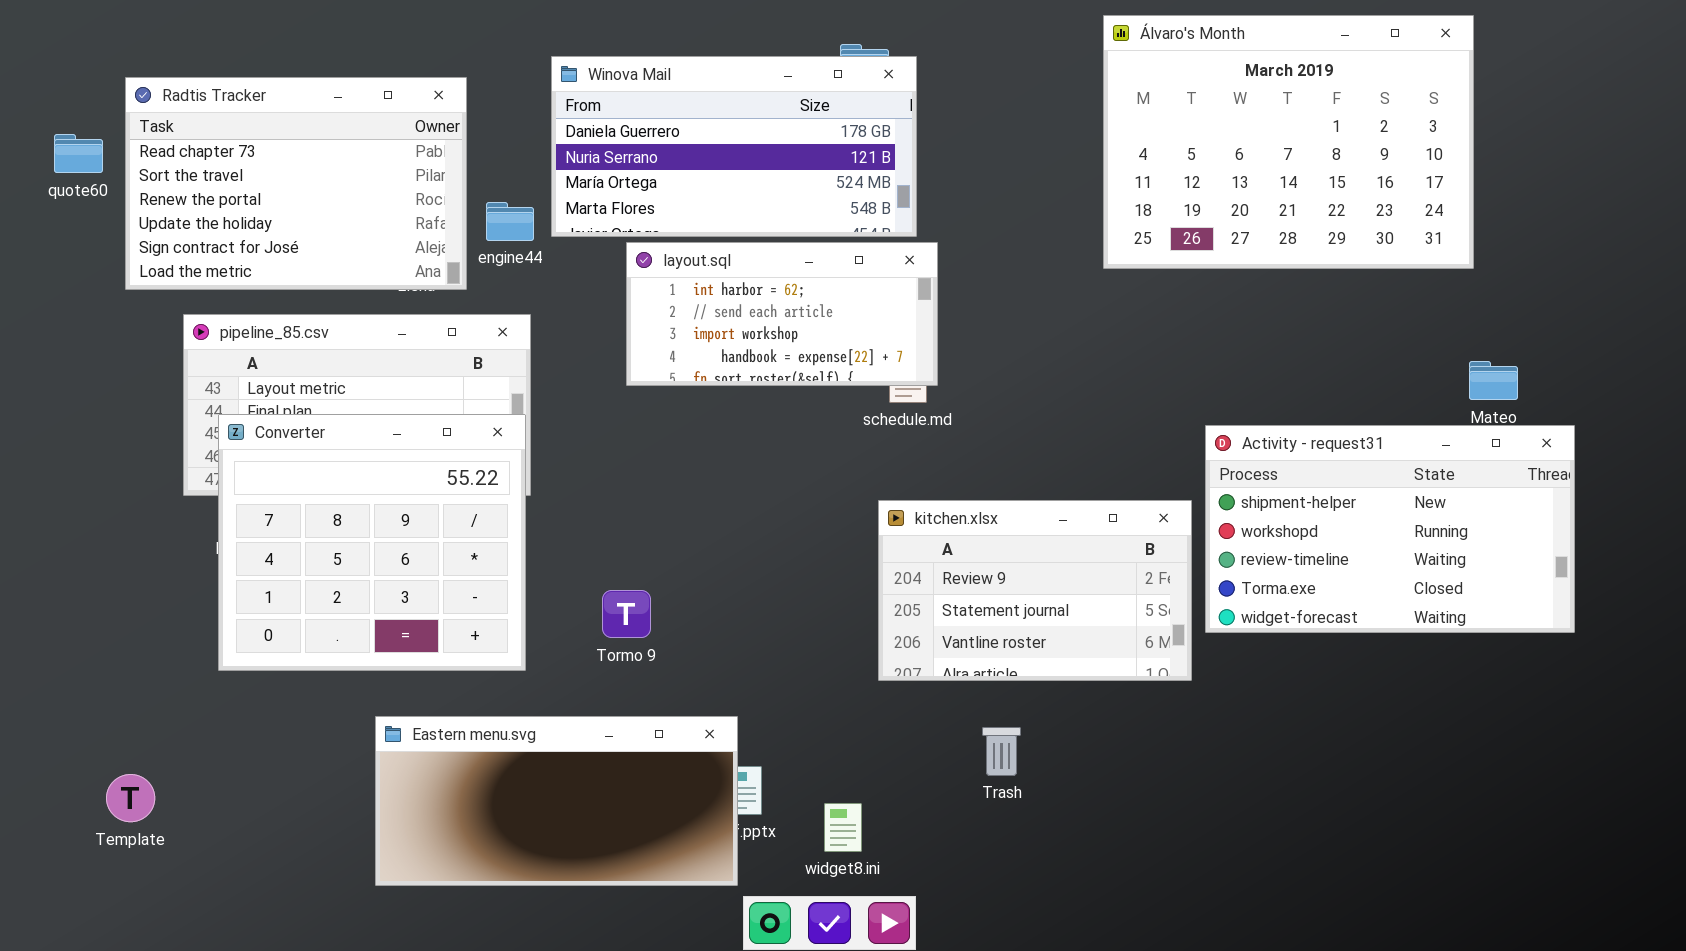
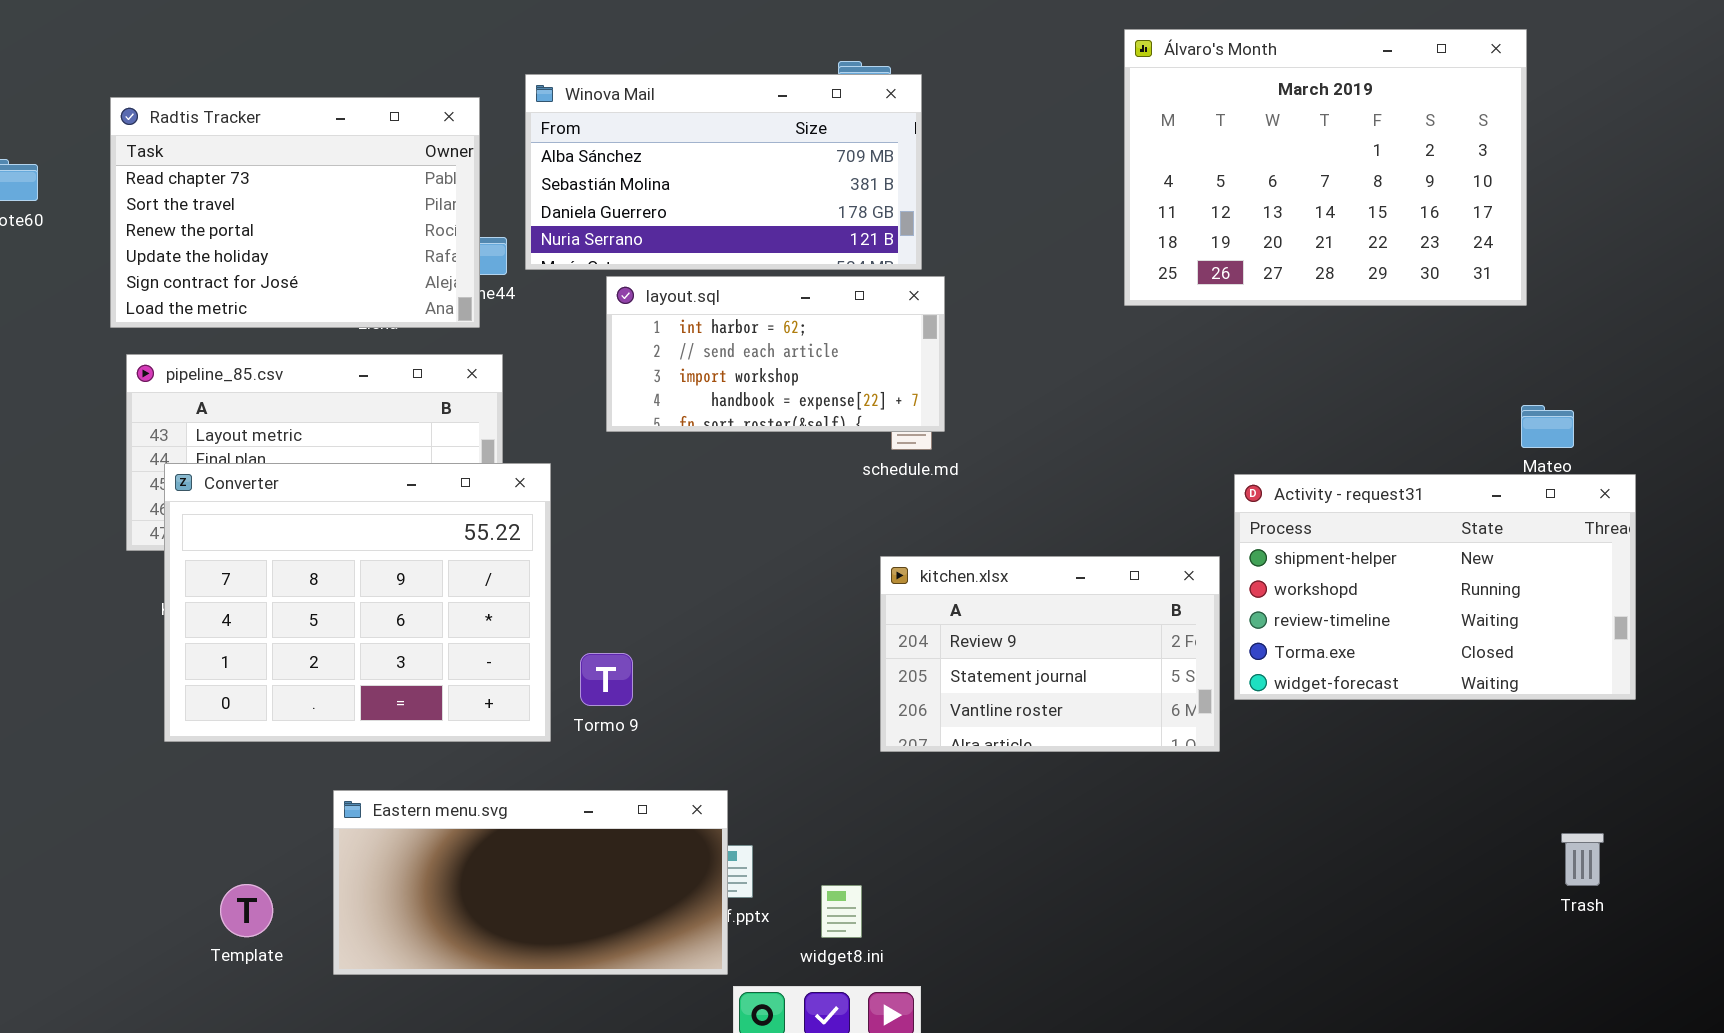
Winova Mail: [551,56,917,237] -> [525,74,922,270], scrolled up 2 rows
Radtis Tracker: [125,77,467,290] -> [110,97,480,328], moved
Converter: [218,414,526,671] -> [164,463,551,742], resized
Trash: [982,727,1021,776] -> [1561,833,1604,886], moved
Template: [106,774,155,822] -> [220,884,273,937], moved

